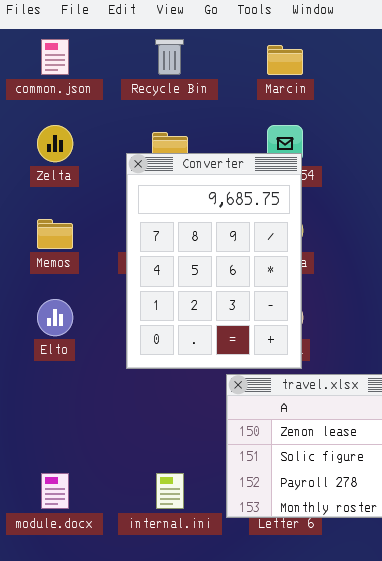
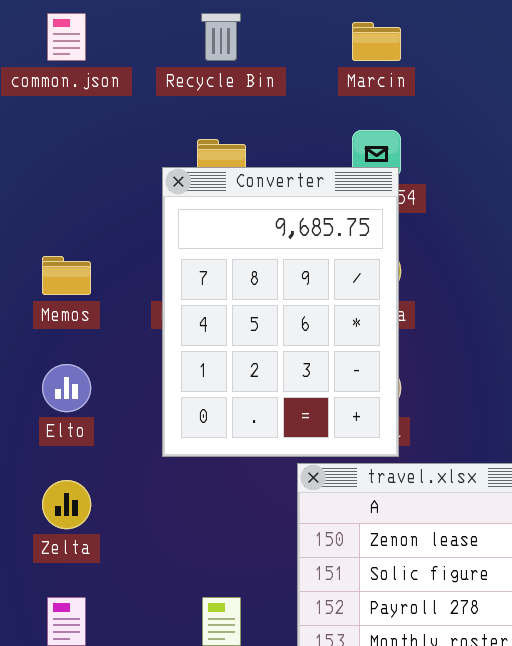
Zelta: [37,125,73,162] -> [42,480,91,529], moved

